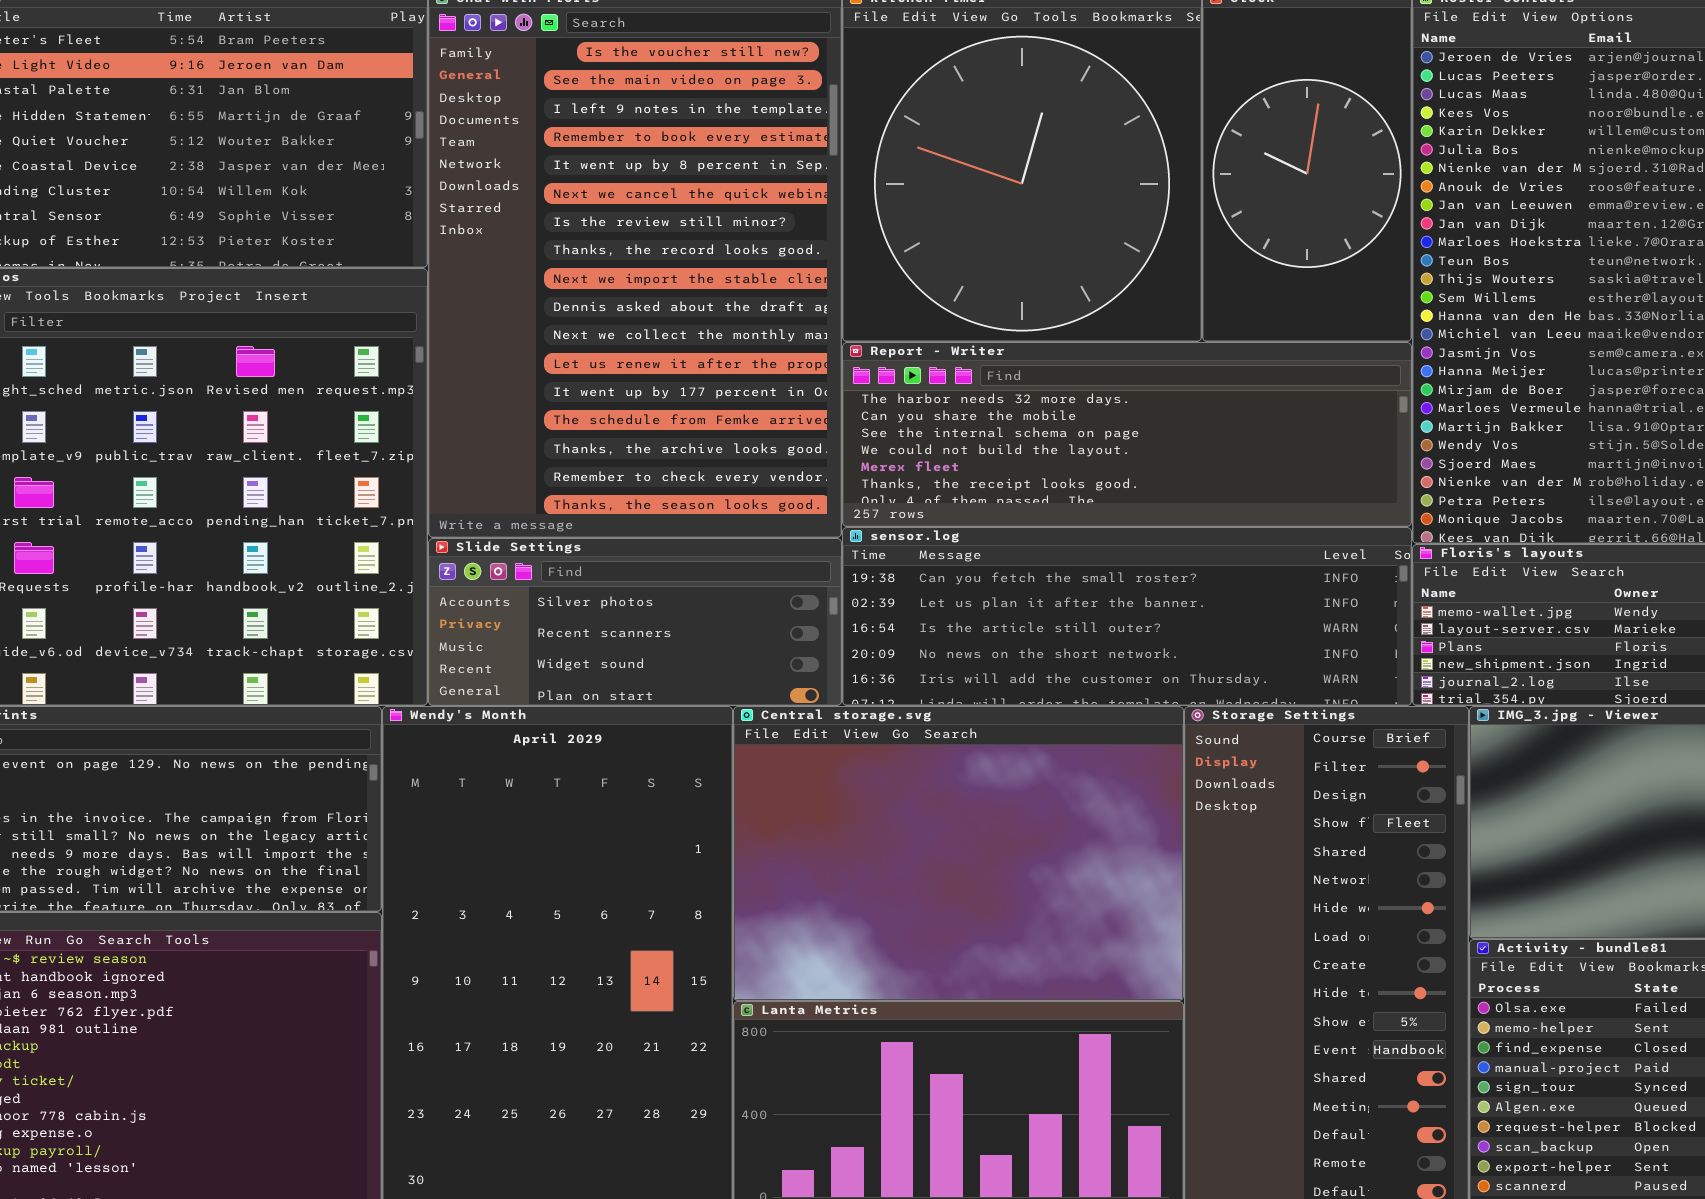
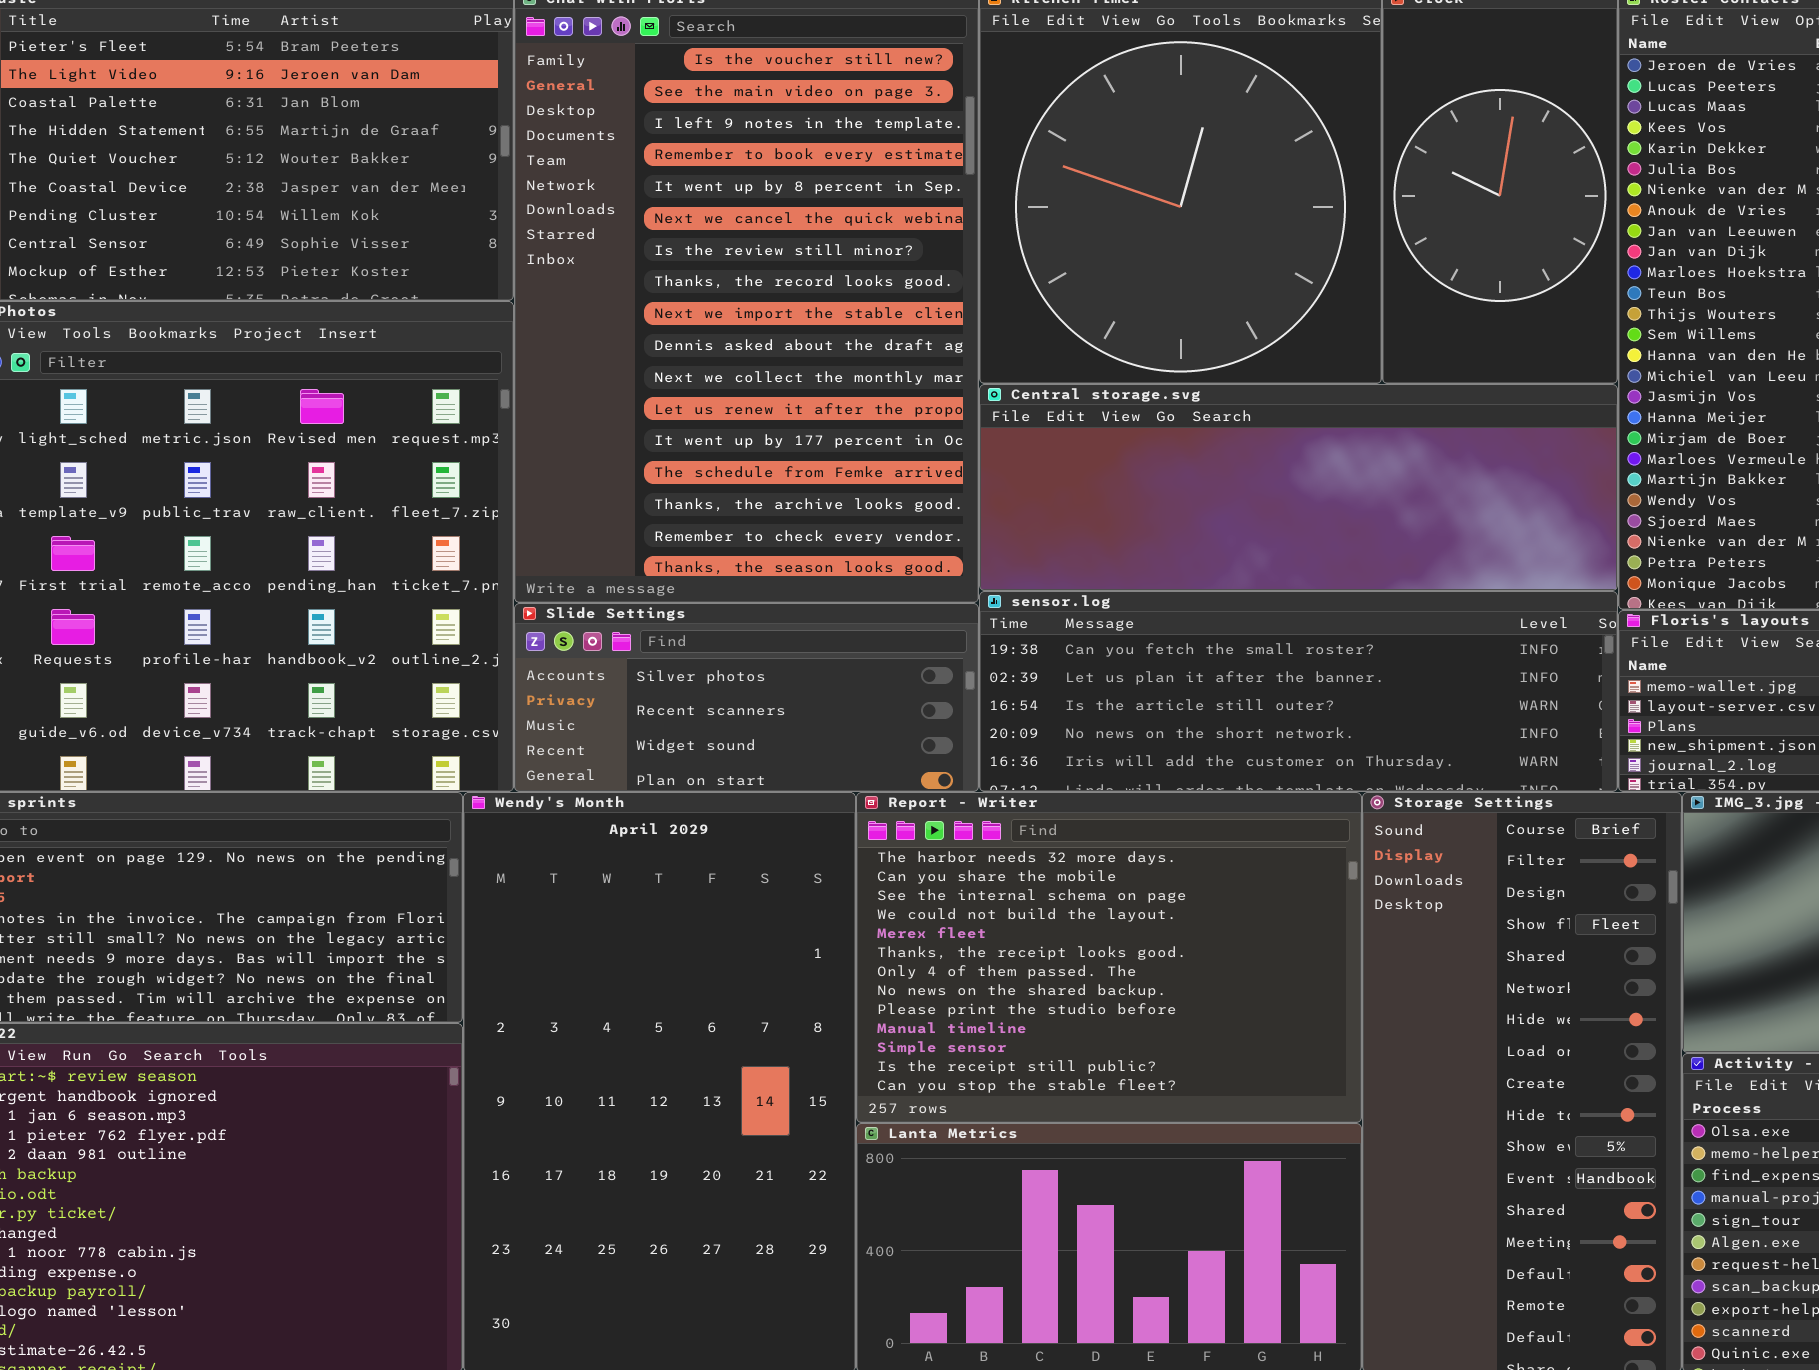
Report - Writer: [842,342,1412,527] -> [856,792,1362,1123], moved, resized
Central storage.svg: [733,706,1184,1001] -> [979,384,1618,591], moved, resized

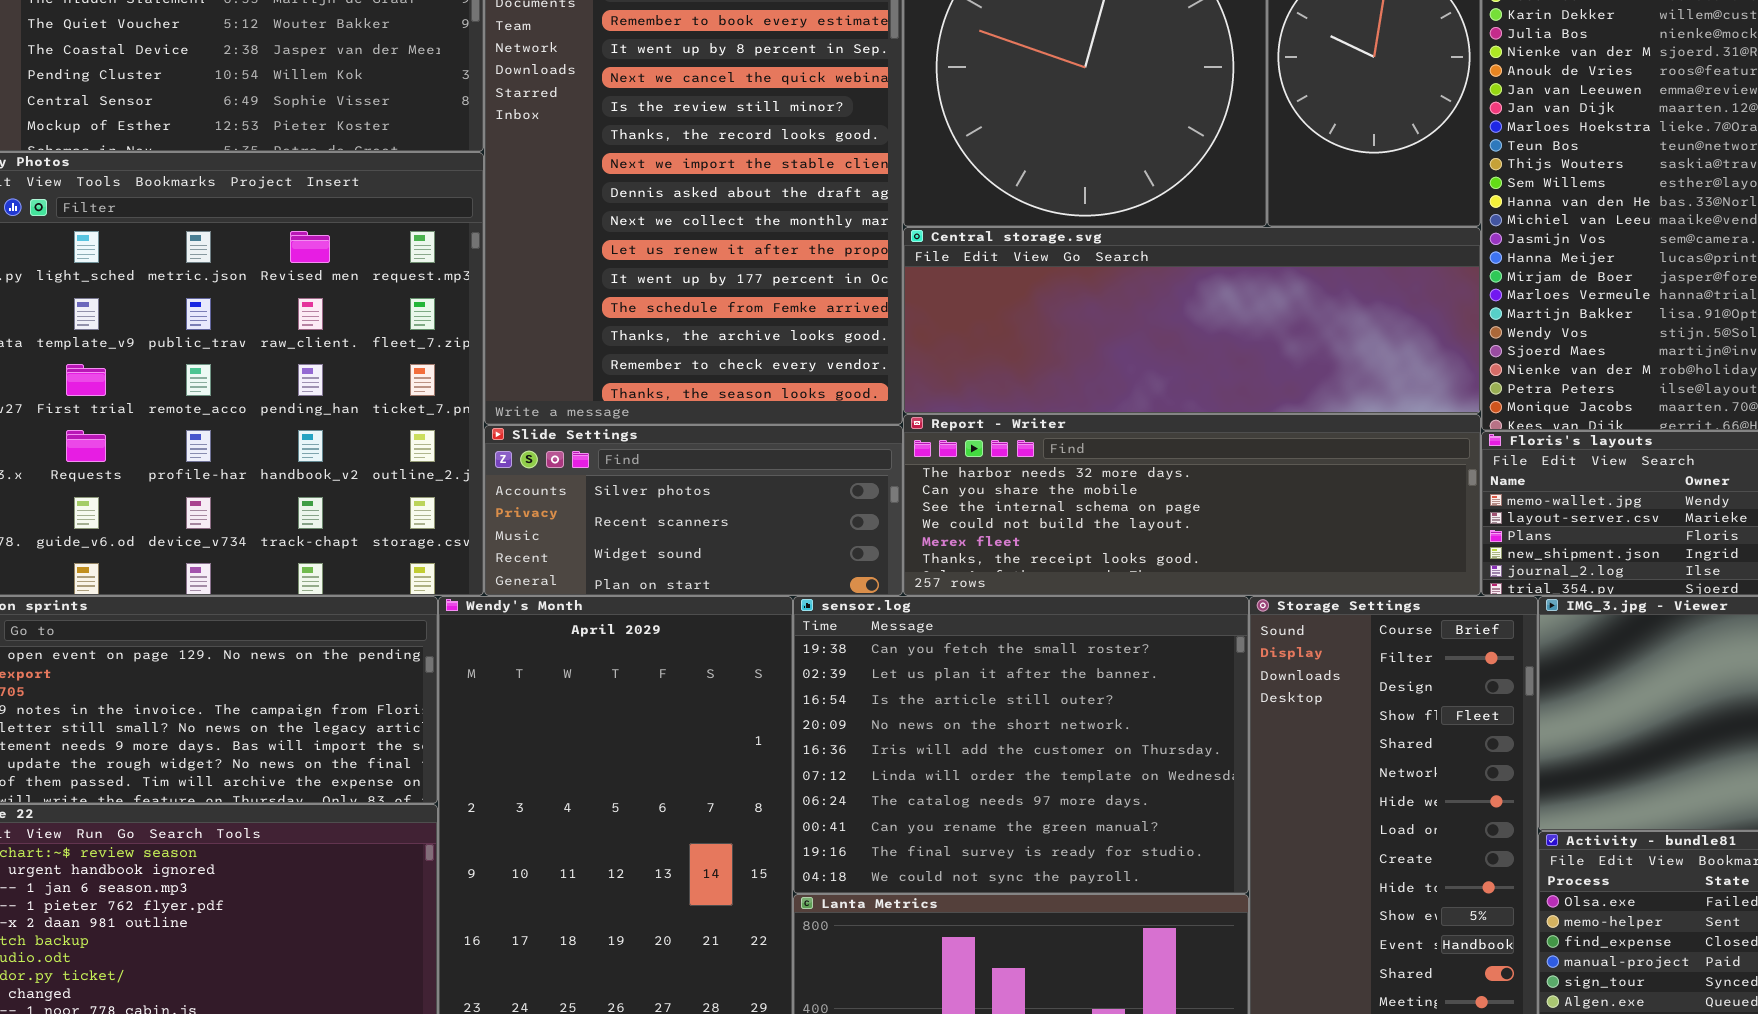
sensor.log: [979,591,1618,792] -> [793,596,1249,894], moved, resized
Report - Writer: [856,792,1362,1123] -> [903,414,1481,596], moved, resized

